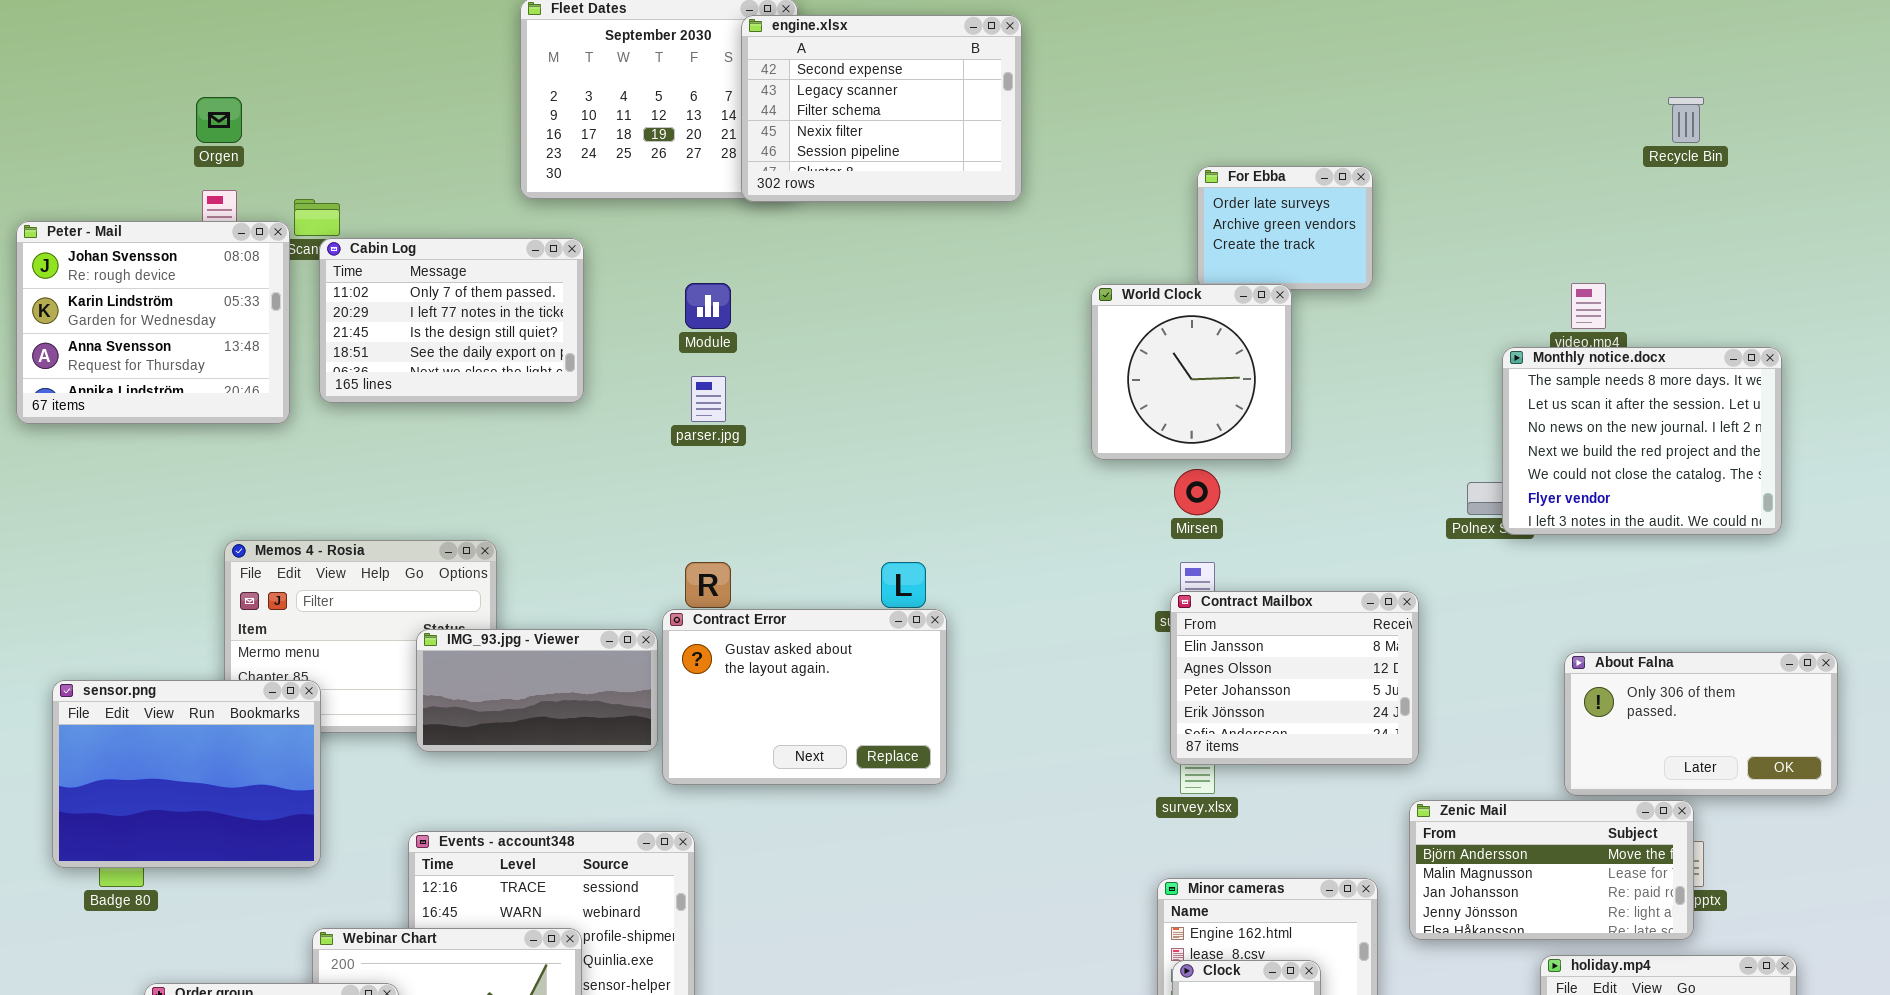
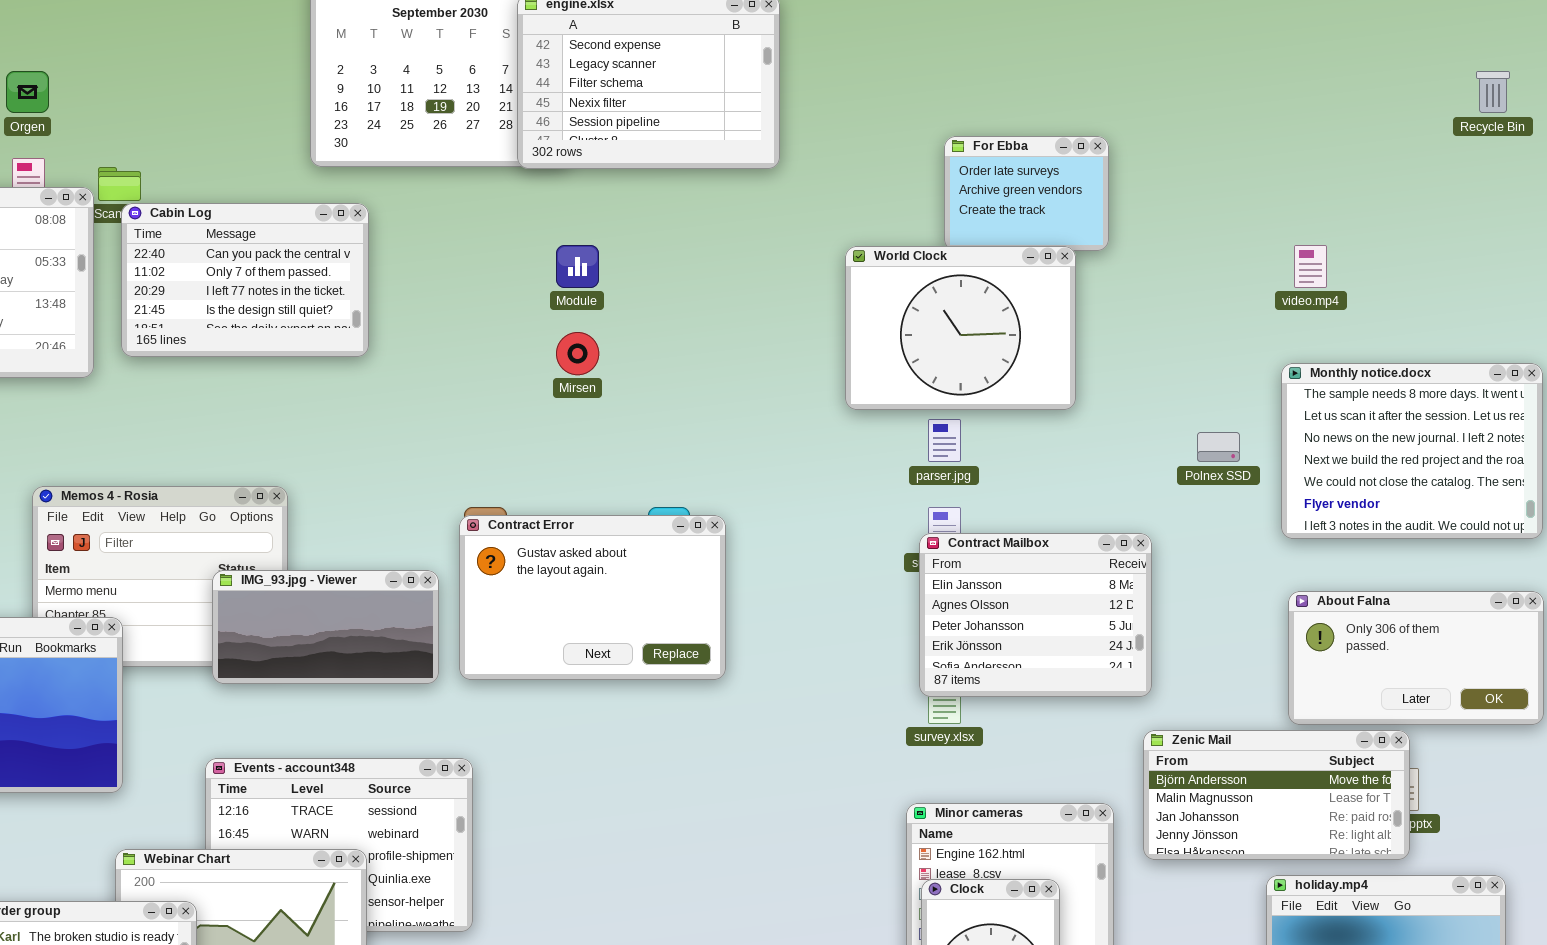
Recycle Bin: [1668,97,1704,143] -> [1476,71,1510,113], moved
Cabin Log: [319,238,584,403] -> [121,203,369,357], scrolled up 1 row
Module: [685,283,731,329] -> [556,245,599,288], moved
World Clock: [1091,284,1292,460] -> [845,246,1076,410], resized
Monthly notice.docx: [1502,347,1782,535] -> [1281,363,1543,539], moved
parser.jpg: [691,376,726,422] -> [928,419,961,462], moved
Mirsen: [1174,469,1220,515] -> [556,332,599,375], moved
Contract Error: [662,609,947,785] -> [459,515,726,680], moved

